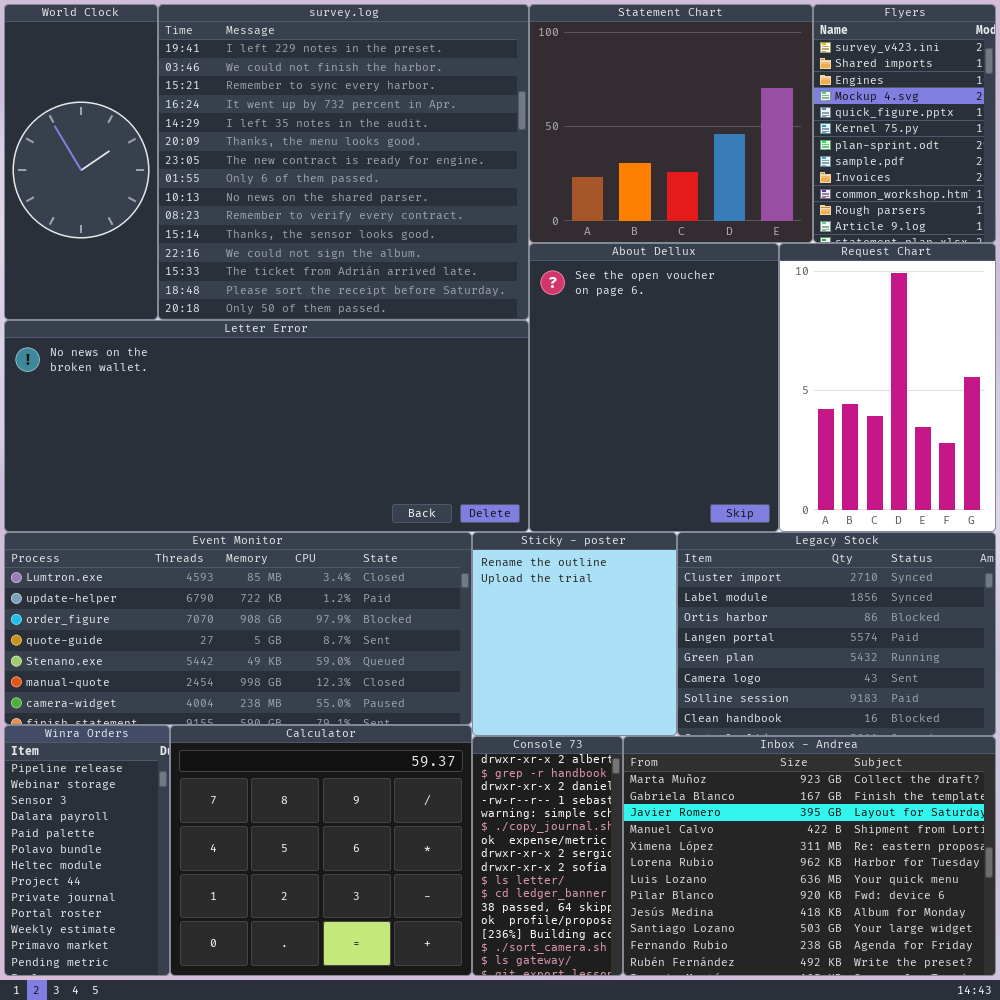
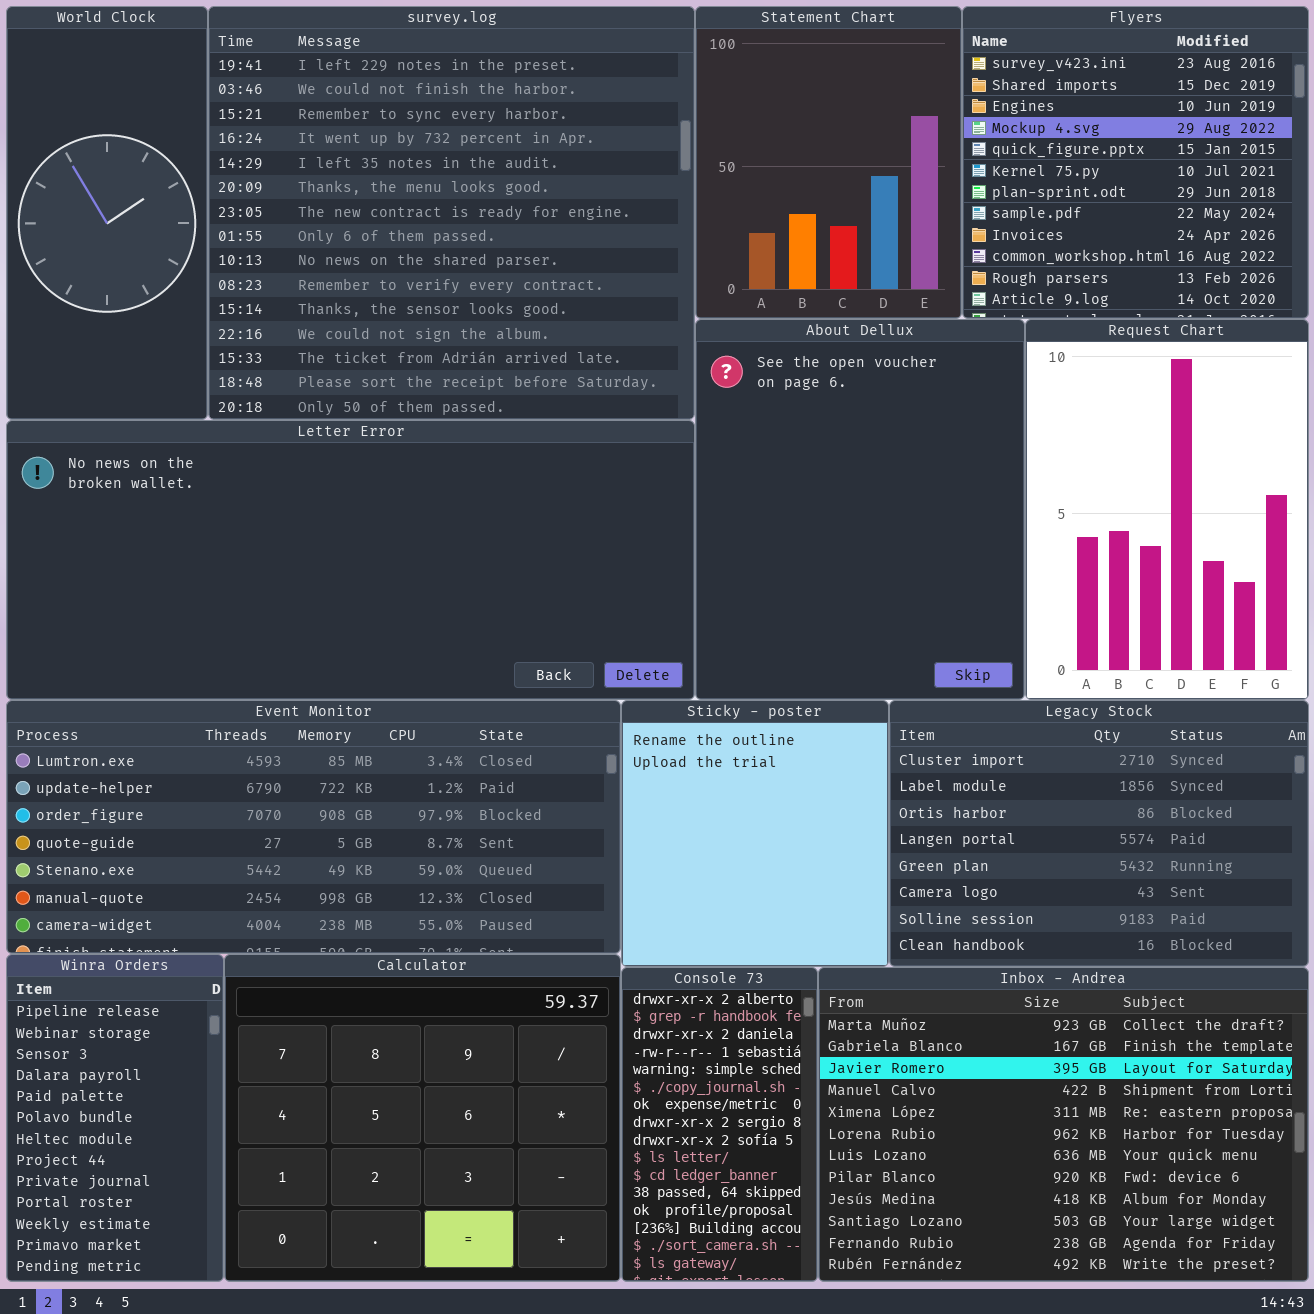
Statement Chart: [529,4,813,243] -> [695,6,962,319], resized
Flyers: [813,4,996,243] -> [962,6,1309,319], resized

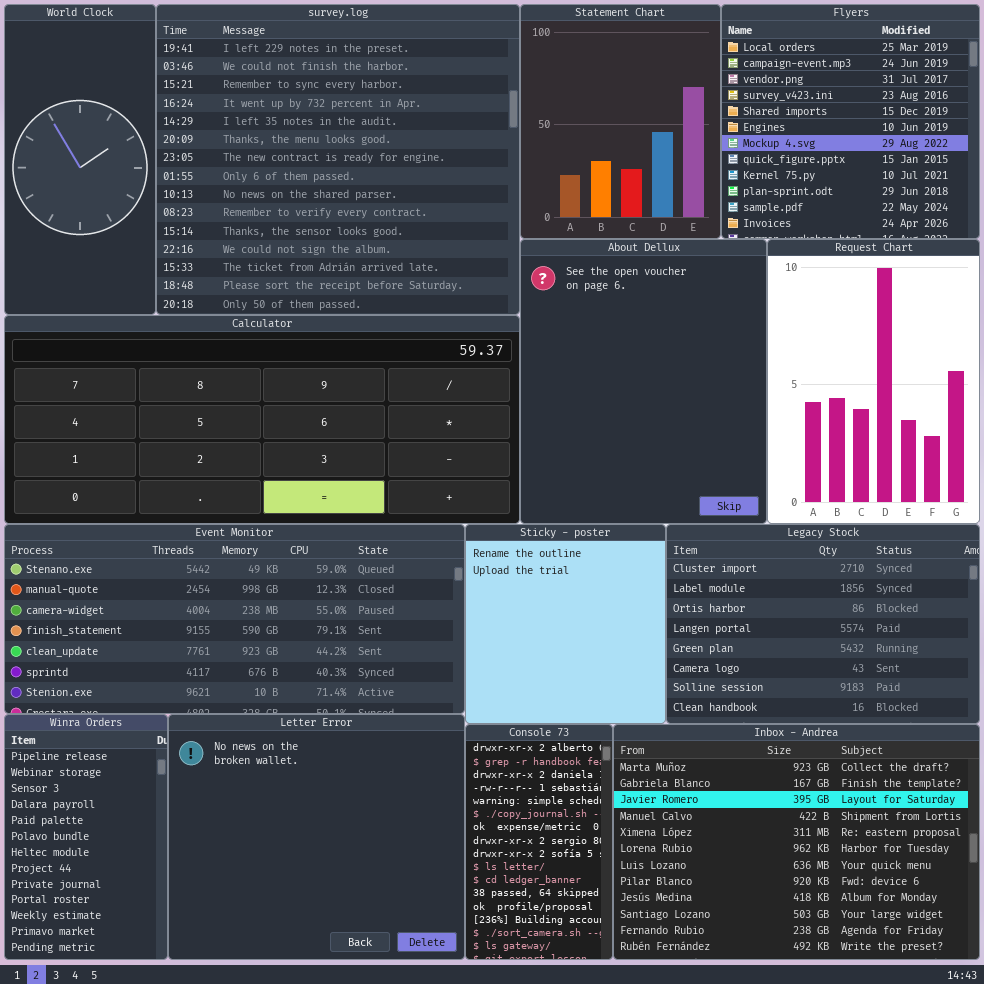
Flyers: [962,6,1309,319] -> [721,4,980,239], scrolled up 3 rows
Letter Error: [6,420,695,700] -> [168,714,465,960], moved, resized
Event Monitor: [6,700,621,954] -> [4,524,465,714], scrolled down 4 rows
Calculator: [224,954,621,1282] -> [4,315,520,524], moved, resized

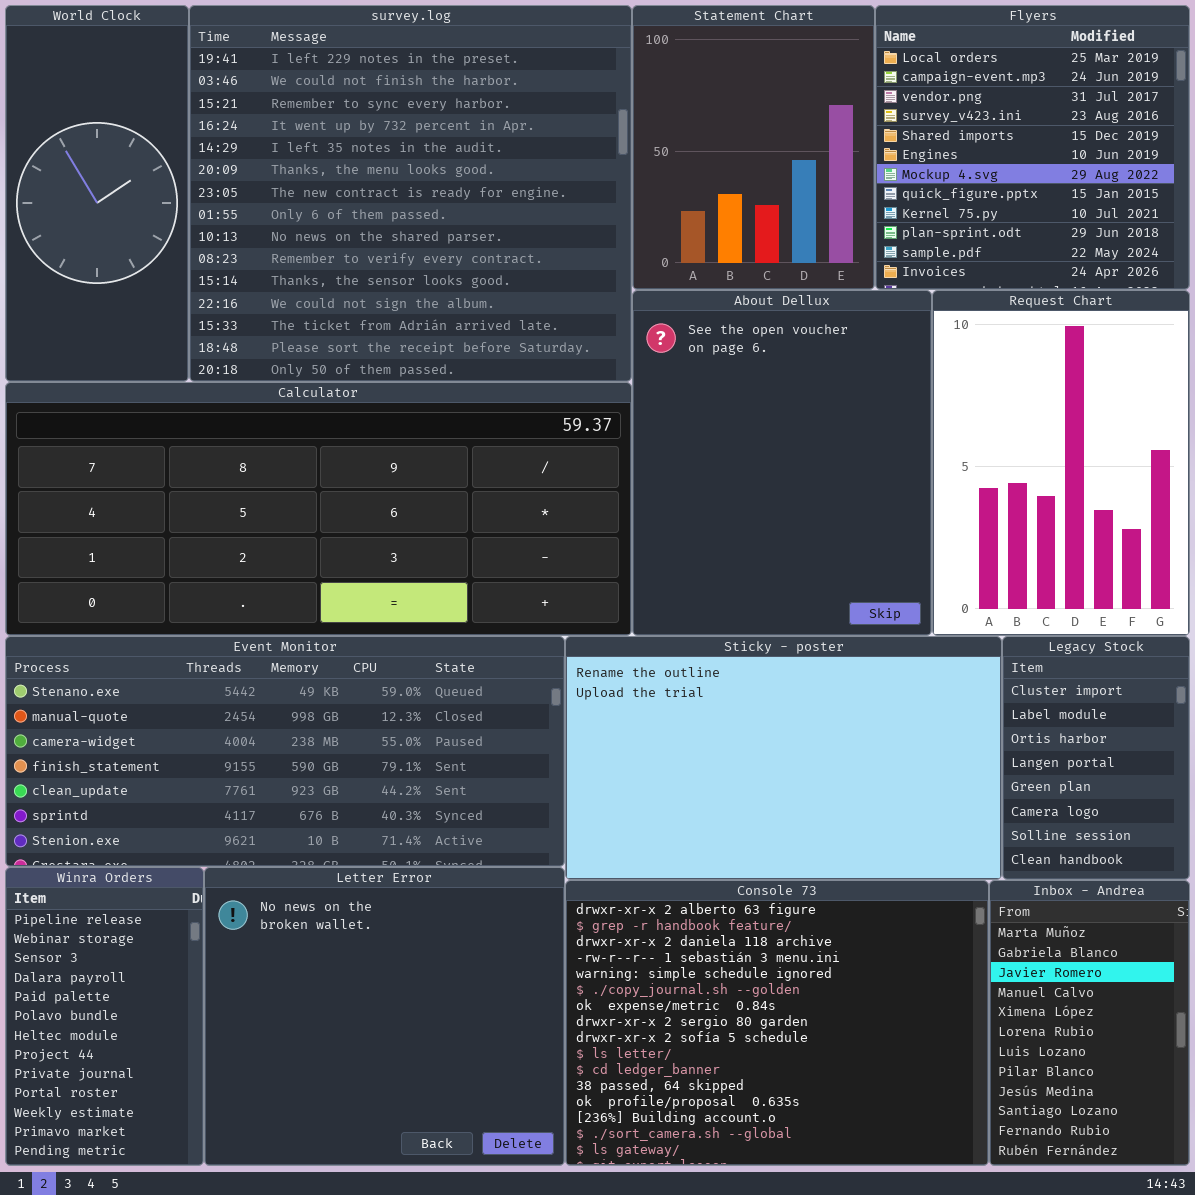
Sticky - poster: [465,524,666,724] -> [565,636,1002,880], resized
Legacy Stock: [666,524,980,724] -> [1002,636,1190,880], resized
Console 73: [465,724,613,960] -> [565,880,989,1166], resized
Inbox - Andrea: [613,724,980,960] -> [989,880,1190,1166], resized

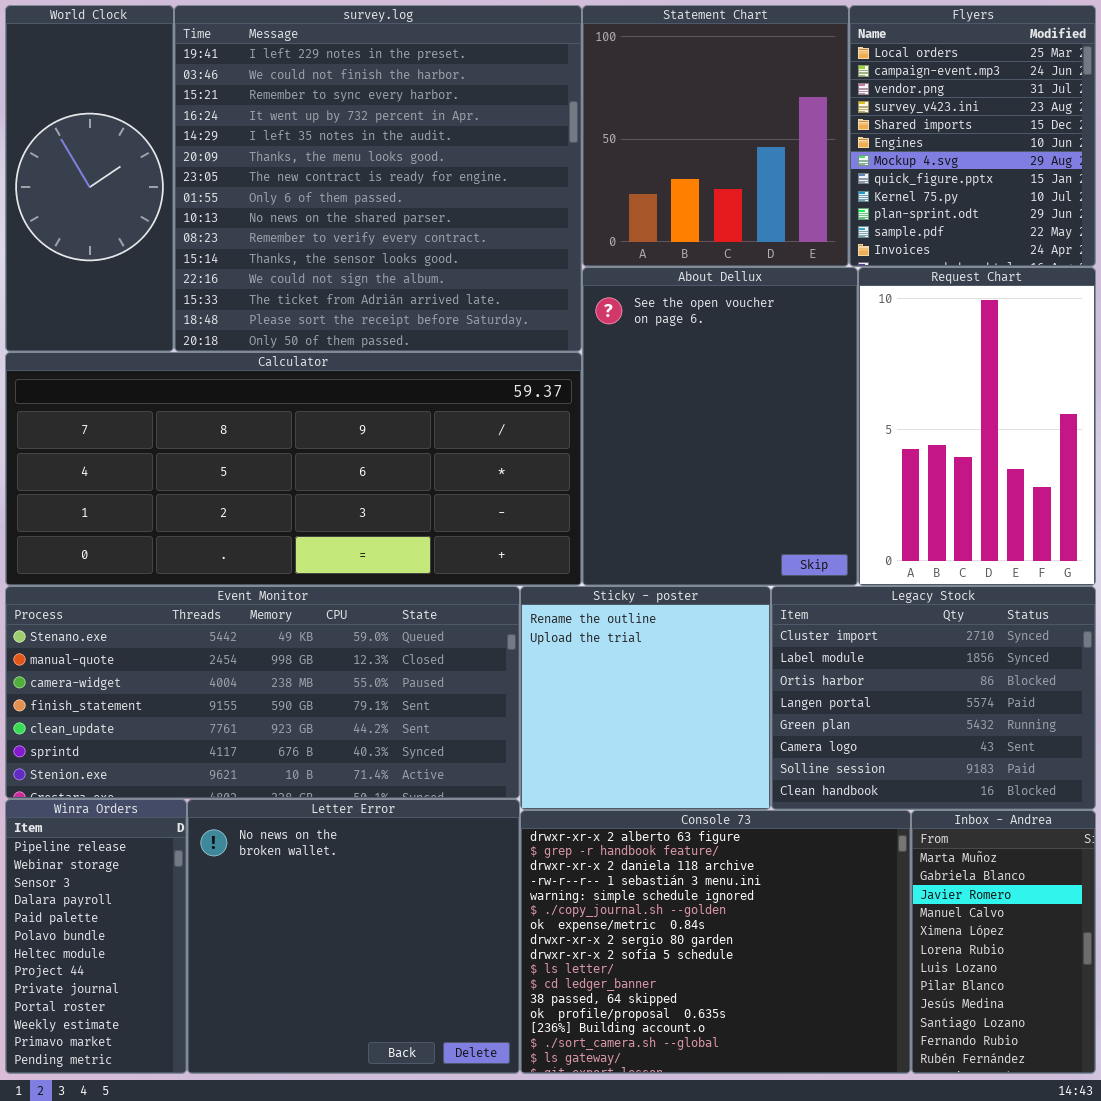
Statement Chart: [632,5,875,290] -> [582,5,849,267], resized
Flyers: [875,5,1190,290] -> [849,5,1096,267], resized
Sticky - poster: [565,636,1002,880] -> [520,586,771,810], resized
Legacy Stock: [1002,636,1190,880] -> [771,586,1096,810], resized

